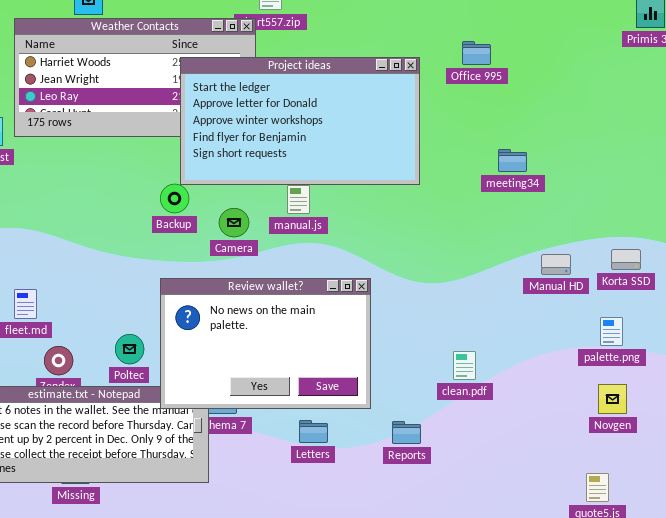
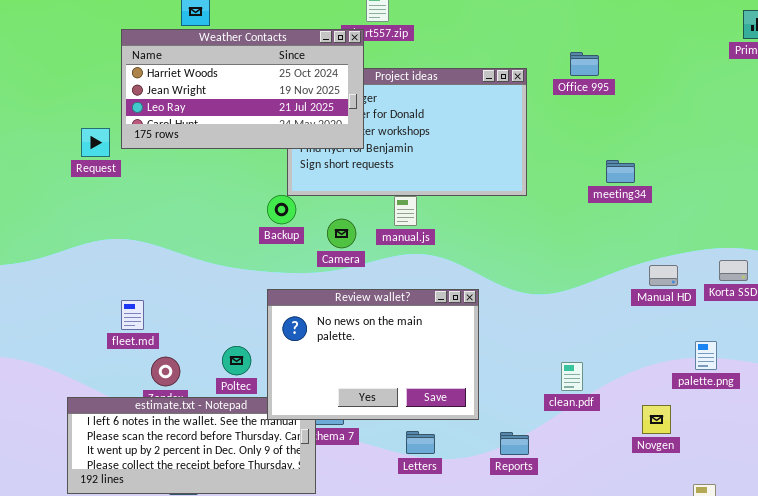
Weather Contacts: [14,18,256,137] -> [121,29,364,149], raised
palette.png: [600,317,623,346] -> [695,341,717,370], moved
Novgen: [598,384,627,414] -> [642,405,671,434], moved

